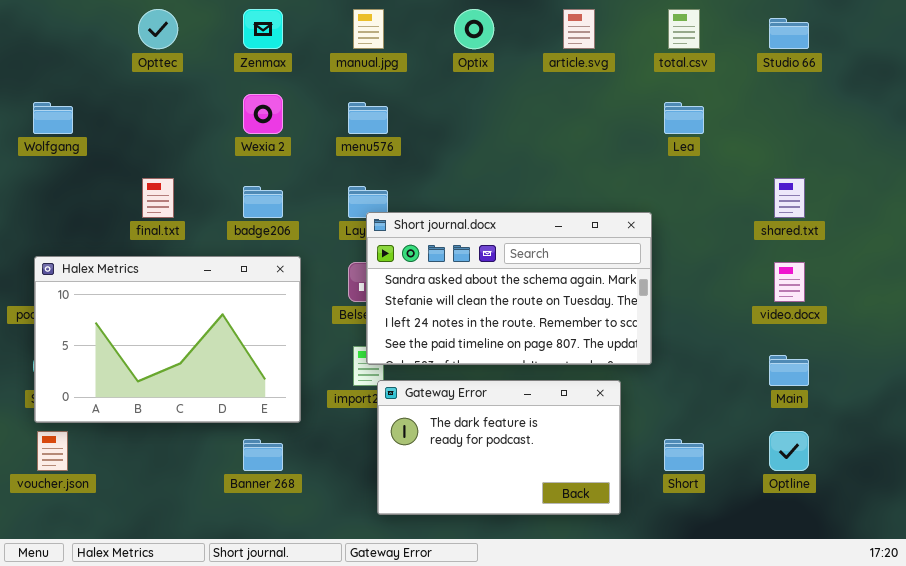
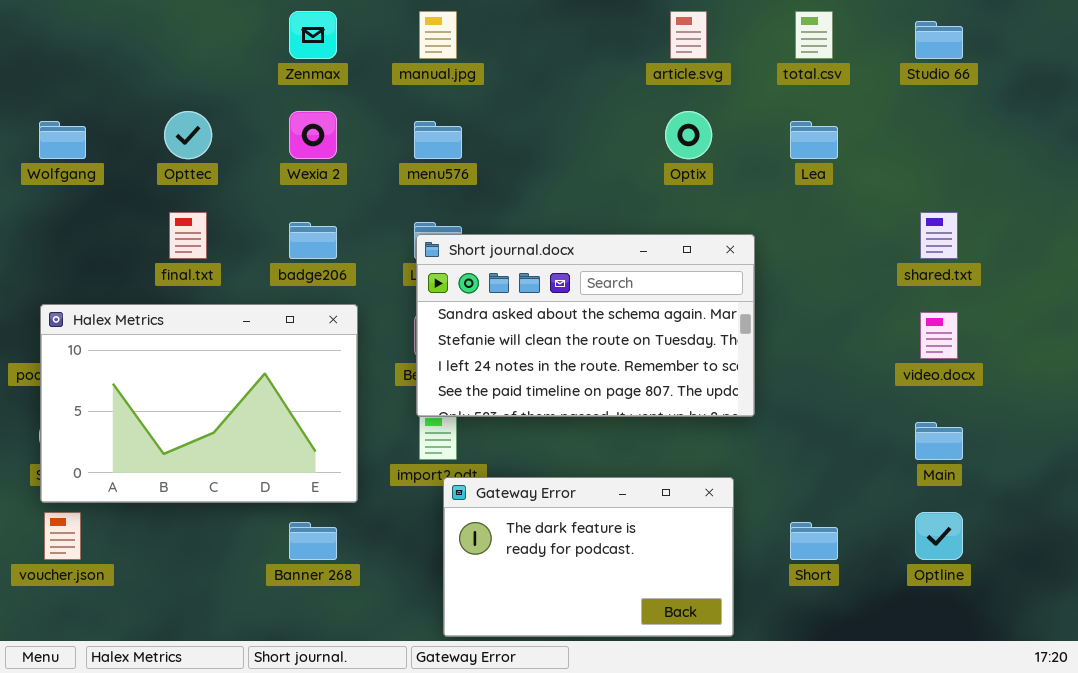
Opttec: [138,9,178,49] -> [164,111,212,159], moved
Optix: [454,9,494,49] -> [665,111,712,159], moved
Short journal.docx: [366,212,652,365] -> [416,234,755,417], moved
Gateway Error: [377,380,621,515] -> [443,477,734,637], moved

